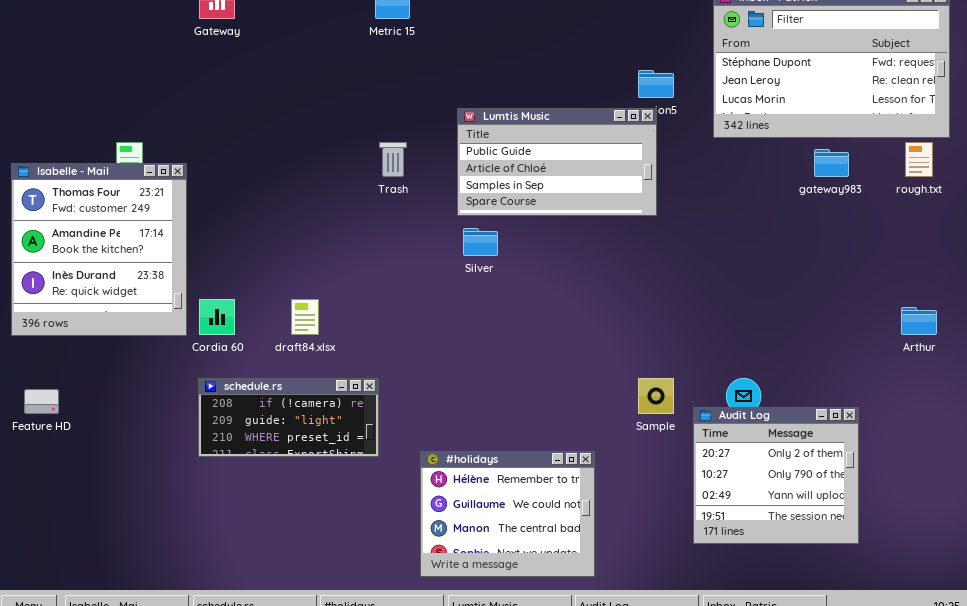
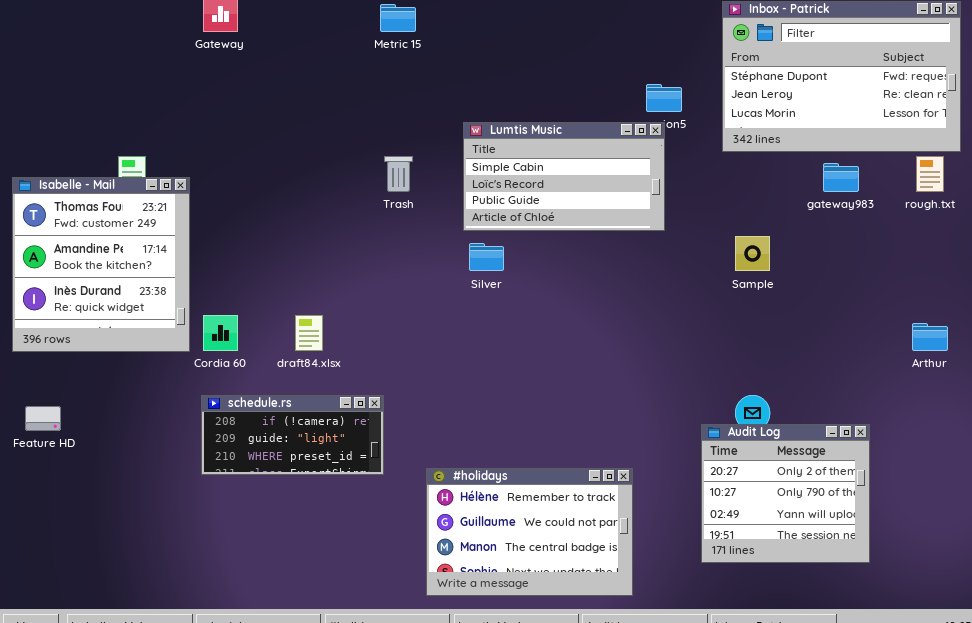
Lumtis Music: [457,108,657,216] -> [463,122,665,231], scrolled up 2 rows
Sample: [638,378,674,414] -> [735,236,770,271], moved
#holidays: [420,451,595,577] -> [426,468,633,596], resized

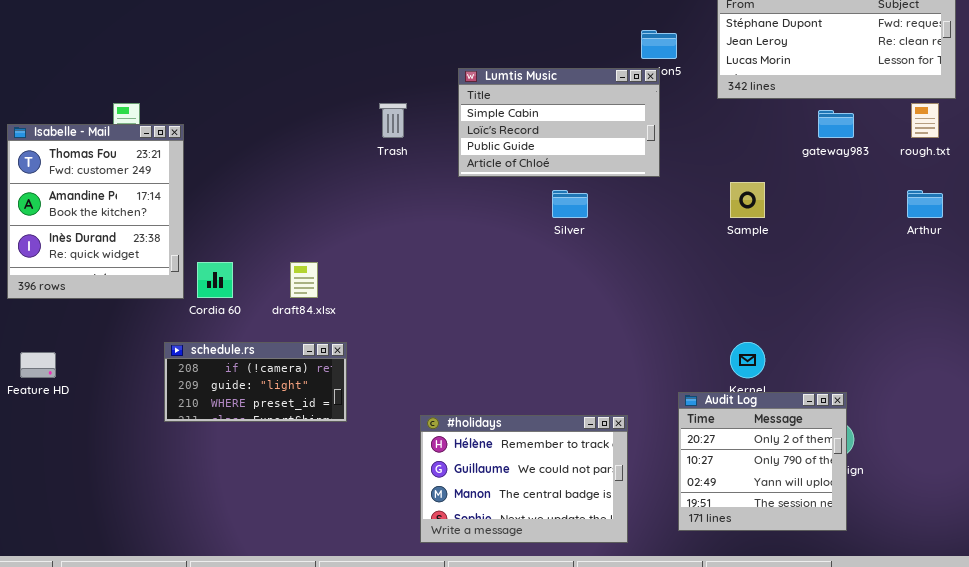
Silver: [469,243,504,271] -> [552,190,588,218], moved
Arthur: [912,323,948,351] -> [907,190,943,218], moved
schedule.rs: [201,395,384,475] -> [164,342,347,422], moved
Audit Log: [701,424,870,563] -> [678,392,847,531], moved

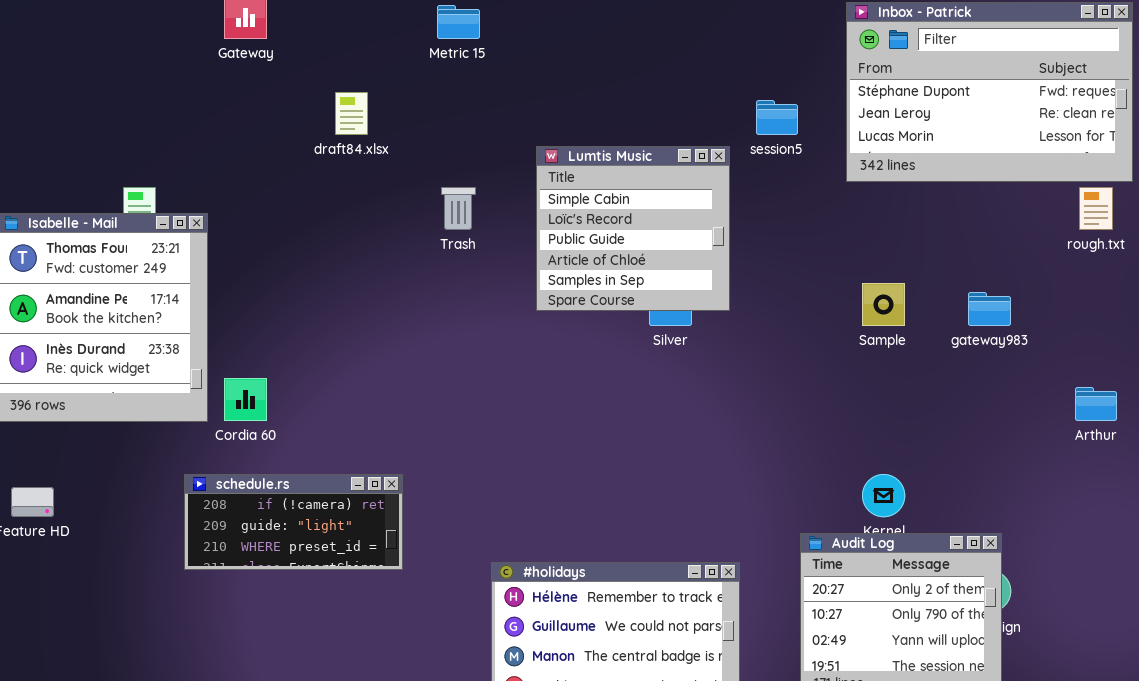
Lumtis Music: [458,68,660,177] -> [536,146,730,311], resized
gateway983: [818,110,854,138] -> [968,292,1011,326], moved
Arthur: [907,190,943,218] -> [1075,387,1117,421], moved
draft84.xlsx: [290,262,318,298] -> [335,92,368,135], moved

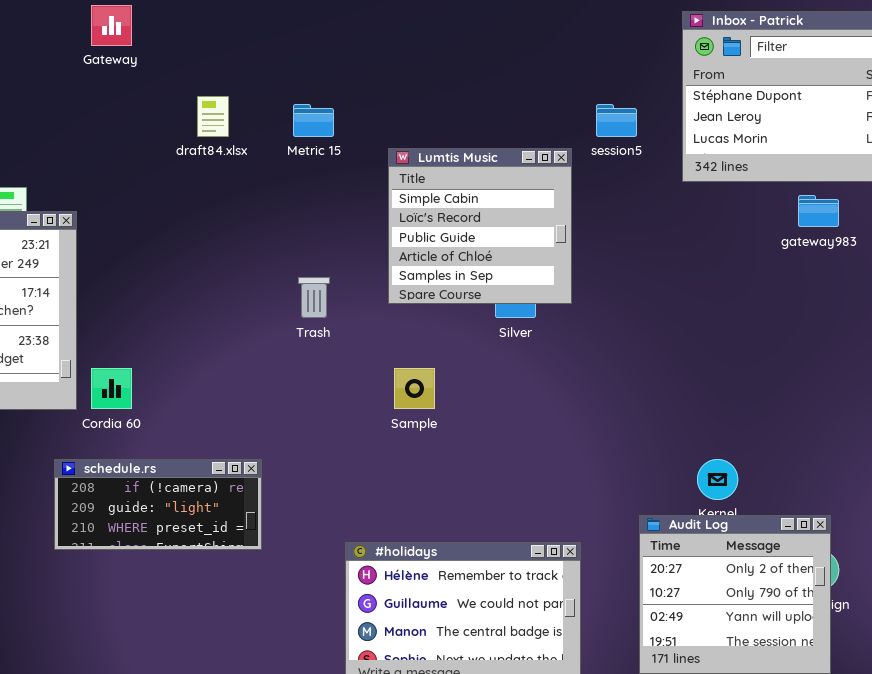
Metric 15: [437,5,480,39] -> [293,104,334,137], moved
Trash: [441,187,476,230] -> [298,277,330,318], moved
Sample: [862,283,905,326] -> [394,368,435,409], moved
gateway983: [968,292,1011,326] -> [798,195,839,227], moved

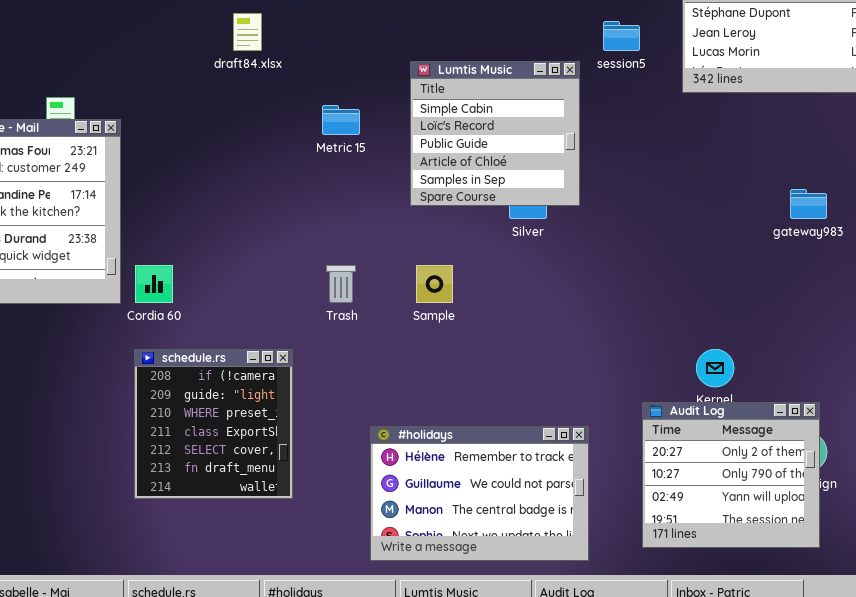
Metric 15: [293,104,334,137] -> [322,105,360,135], moved
gateway983: [798,195,839,227] -> [790,189,827,219], moved
Trash: [298,277,330,318] -> [326,265,356,303], moved
schedule.rs: [54,459,262,550] -> [134,349,293,499], resized

